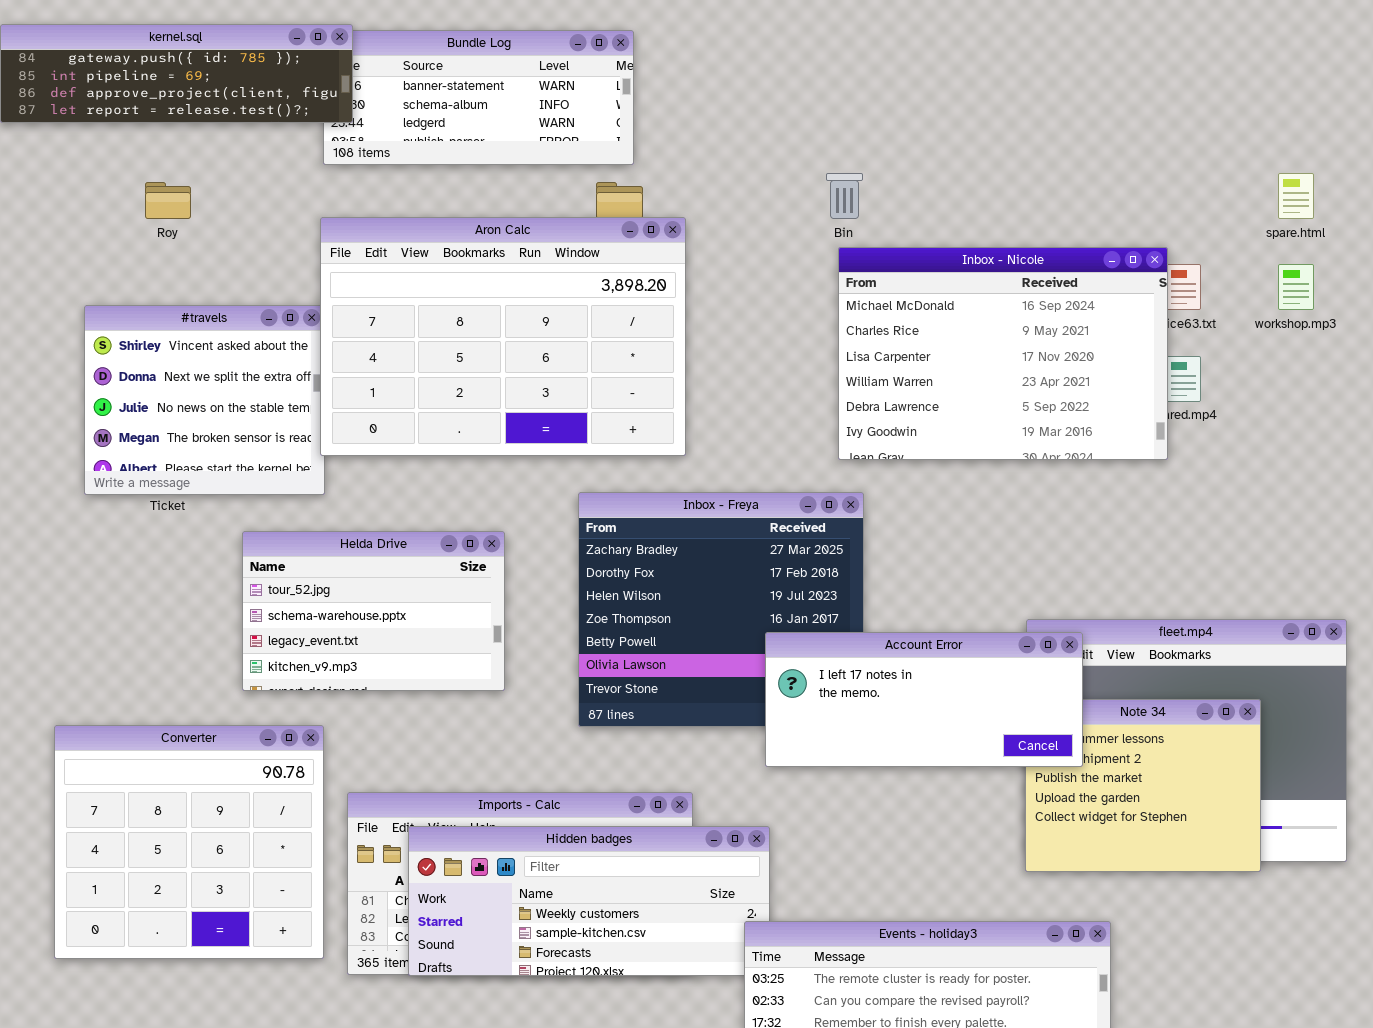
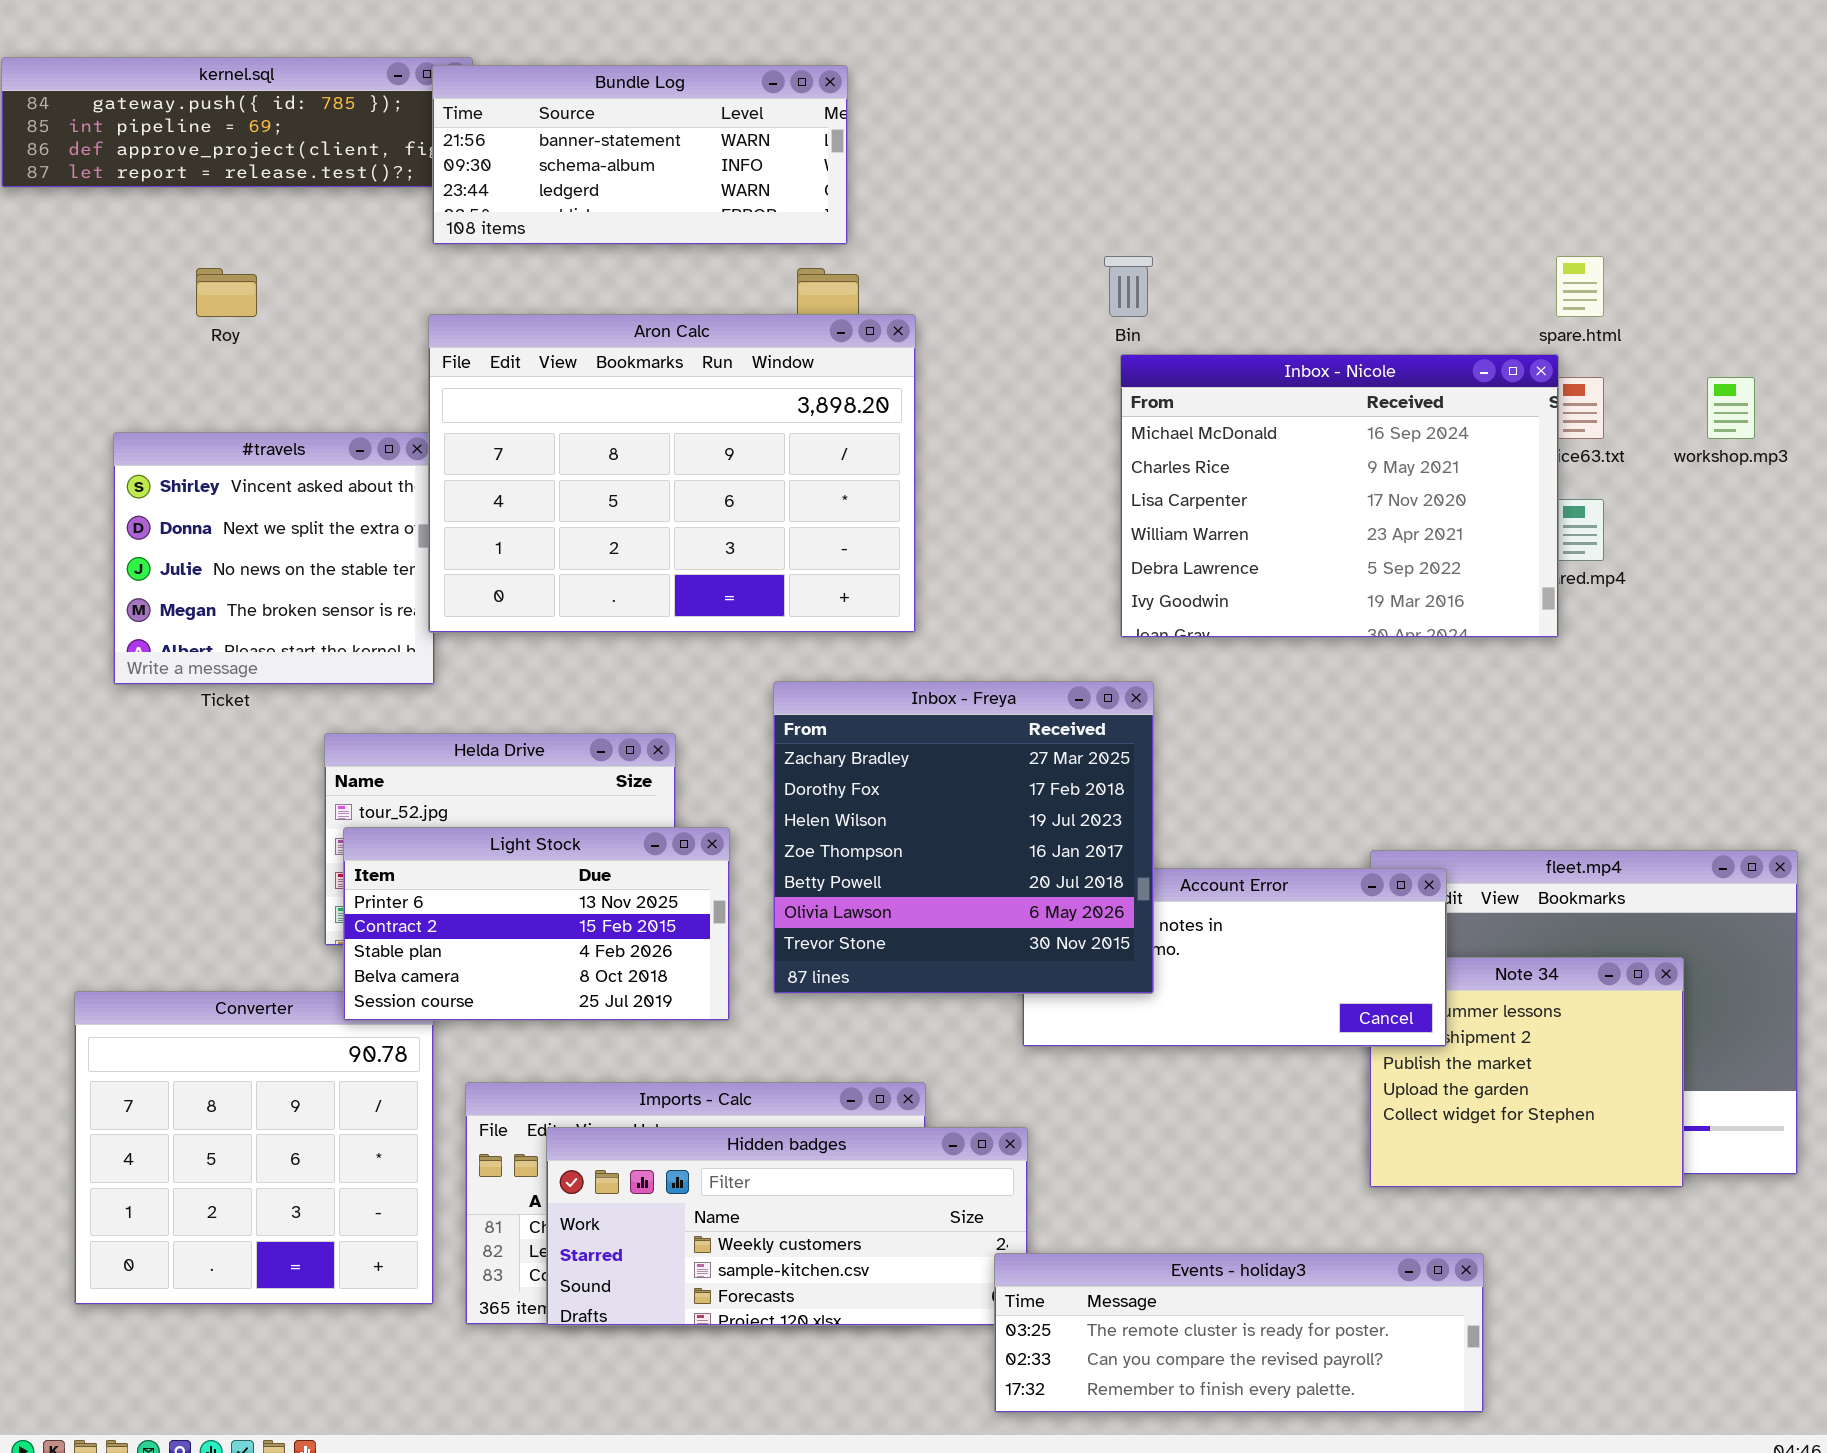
Bundle Log: [323,30,634,165] -> [432,65,848,245], raised
spare.html: [1278,173,1314,219] -> [1556,256,1604,317], moved
Inbox - Freya: [578,492,864,727] -> [773,681,1154,994], raised
Light Stock: none -> [343,827,730,1021], opened

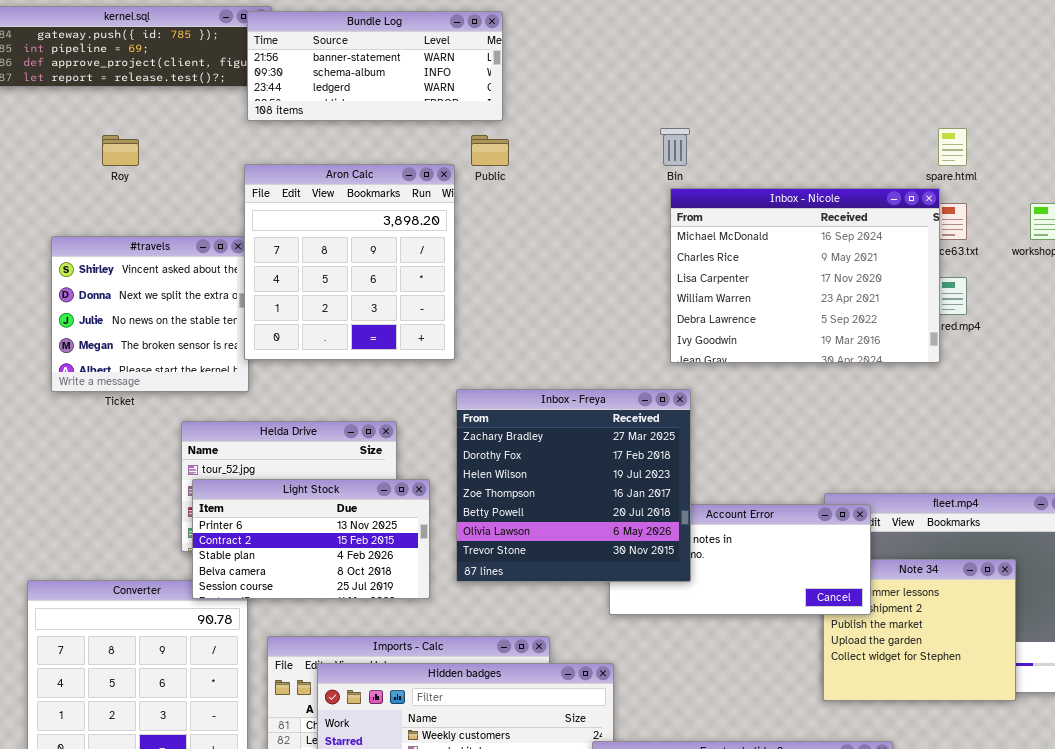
Aron Calc: [428,314,916,633] -> [244,164,455,360], resized

